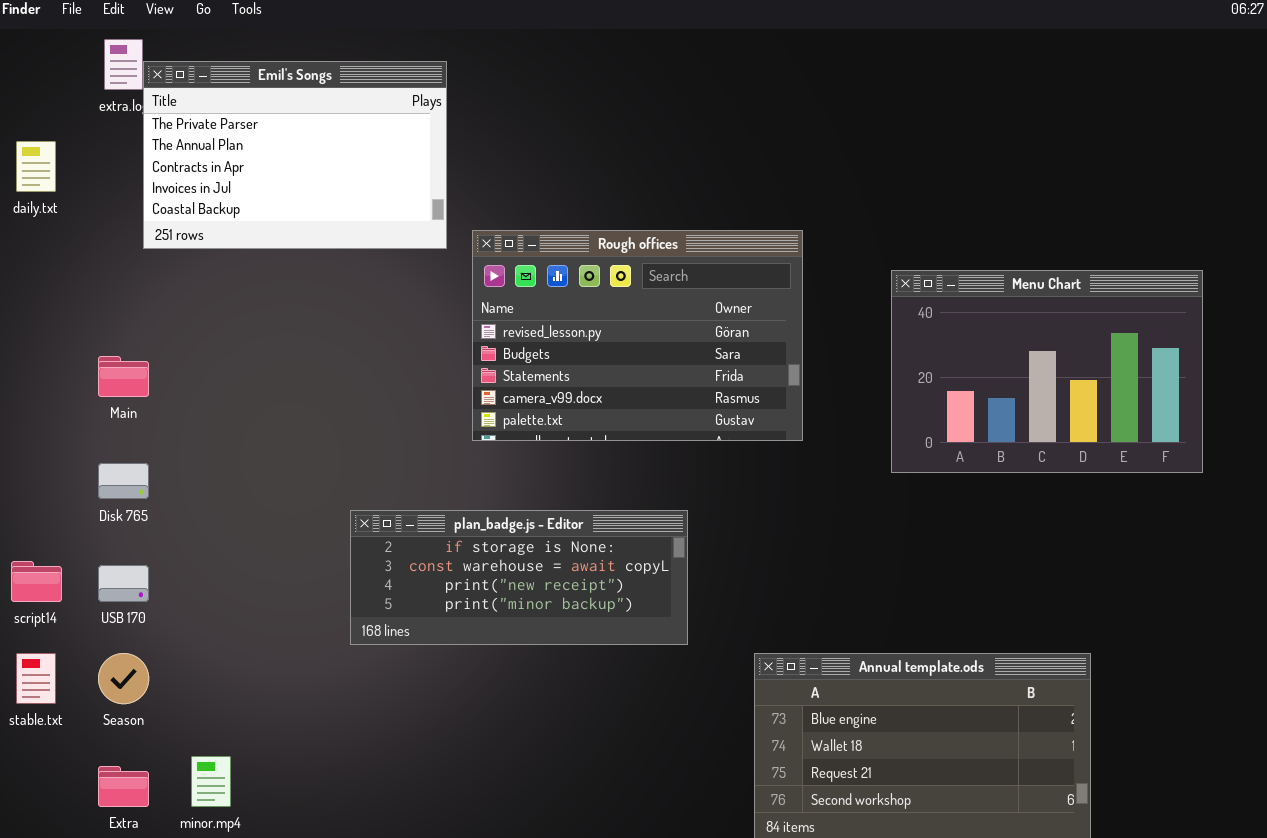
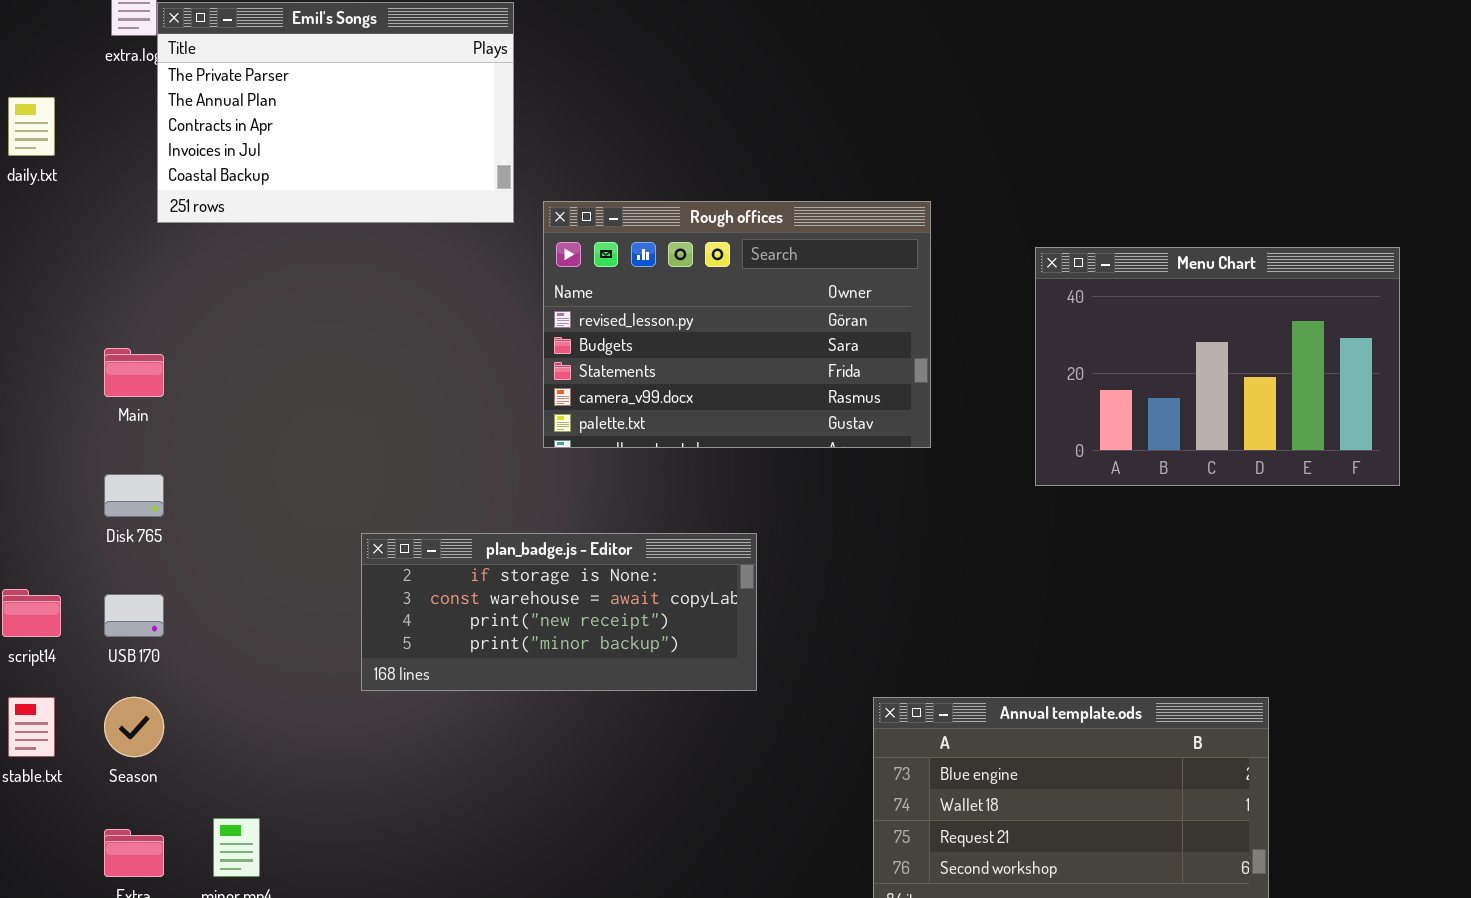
plan_badge.js - Editor: [350,510,688,645] -> [361,533,757,691], moved

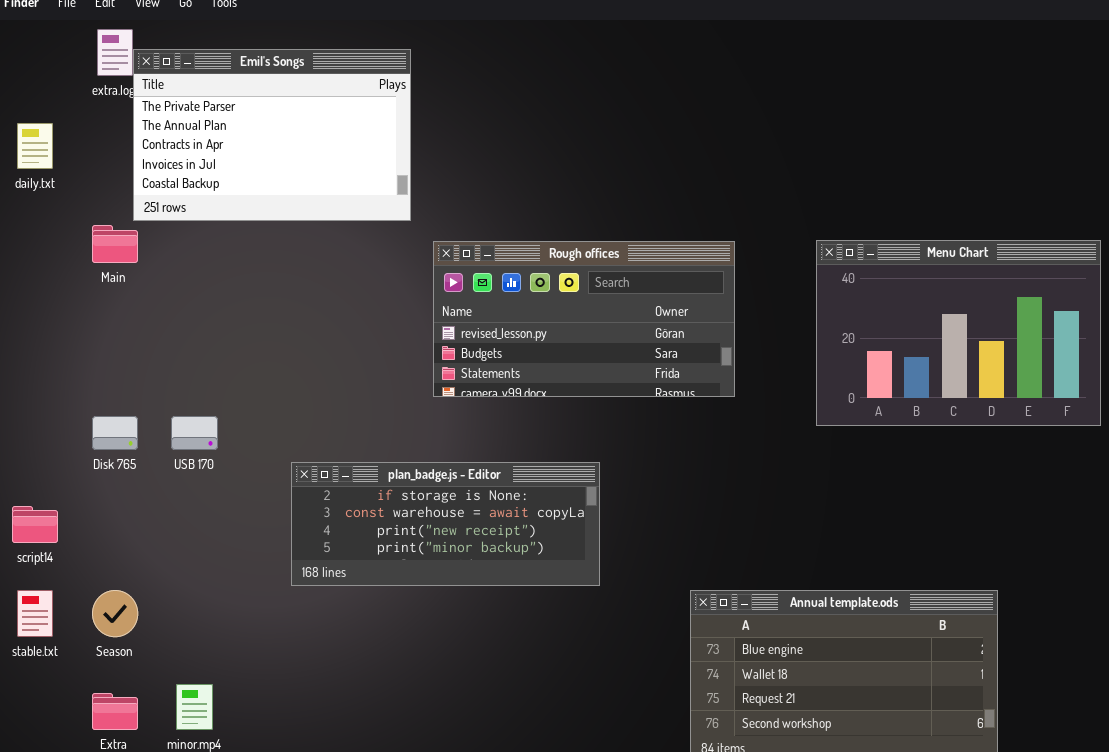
Rough offices: [543,201,931,448] -> [433,241,735,397], resized
Main: [104,348,164,397] -> [92,225,138,263], moved
USB 170: [104,594,164,637] -> [171,416,218,450], moved

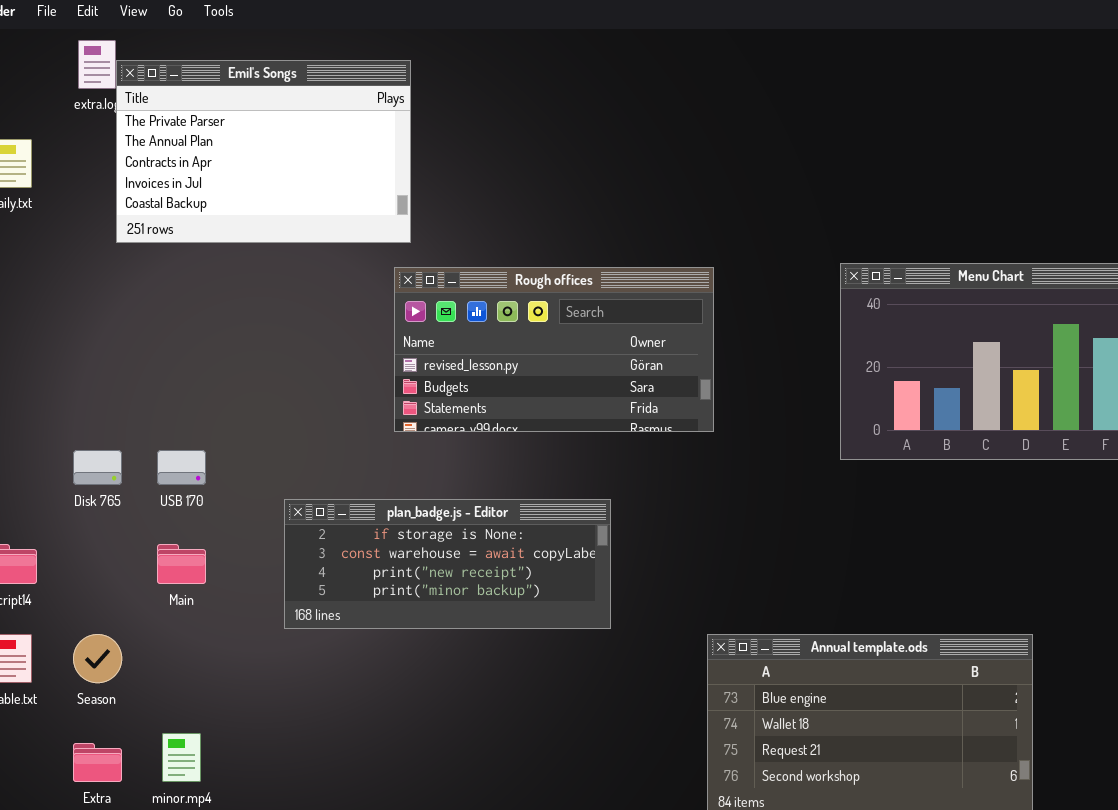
Main: [92,225,138,263] -> [157,544,206,584], moved
Rough offices: [433,241,735,397] -> [394,267,714,432], moved

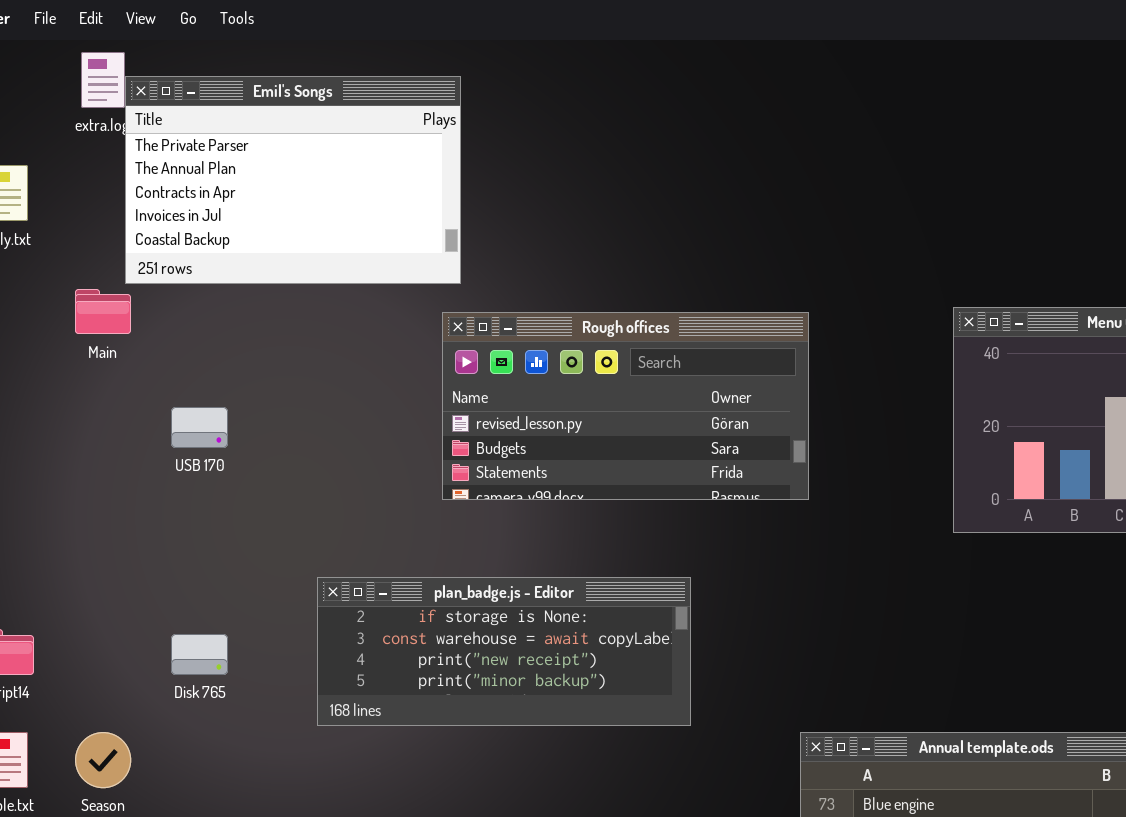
Disk 765: [73,450,122,485] -> [171,634,228,675], moved
USB 170: [157,450,206,485] -> [171,407,228,448], moved
Main: [157,544,206,584] -> [75,289,131,334], moved

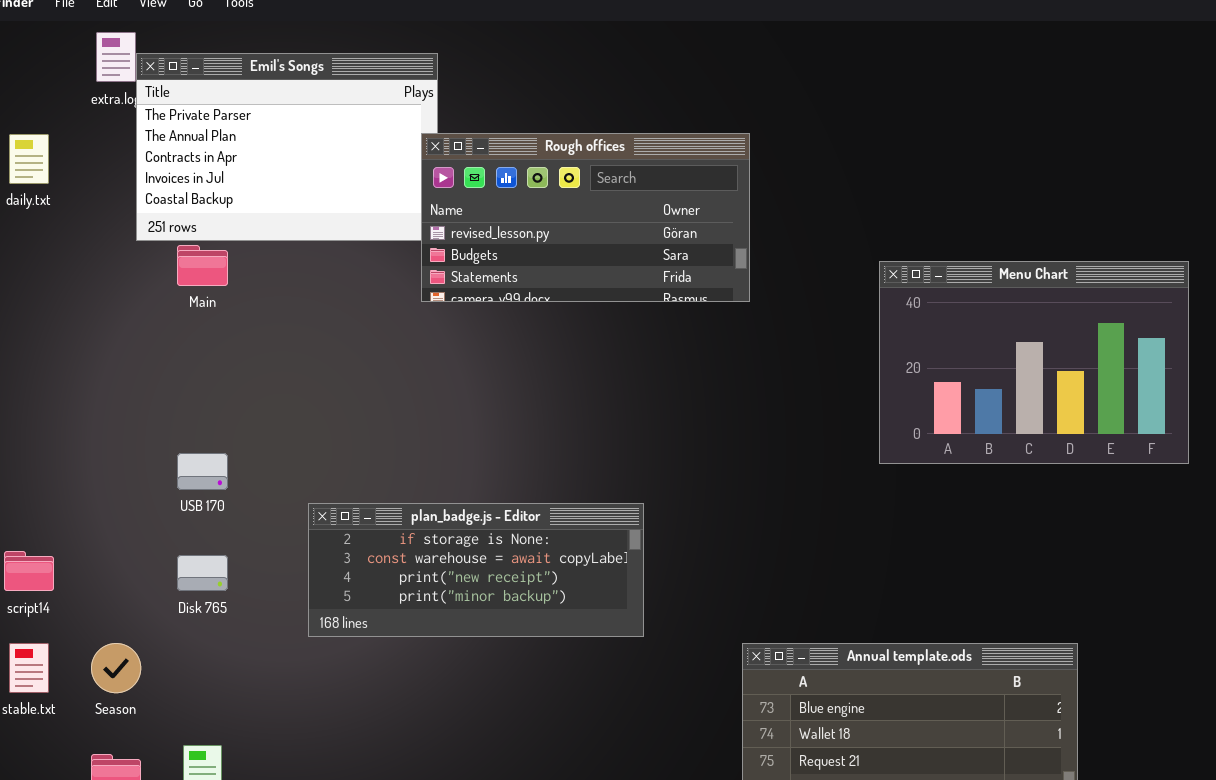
Main: [75,289,131,334] -> [177,245,228,286], moved
Rough offices: [442,312,809,500] -> [421,133,750,302], moved
USB 170: [171,407,228,448] -> [177,453,228,490], moved

